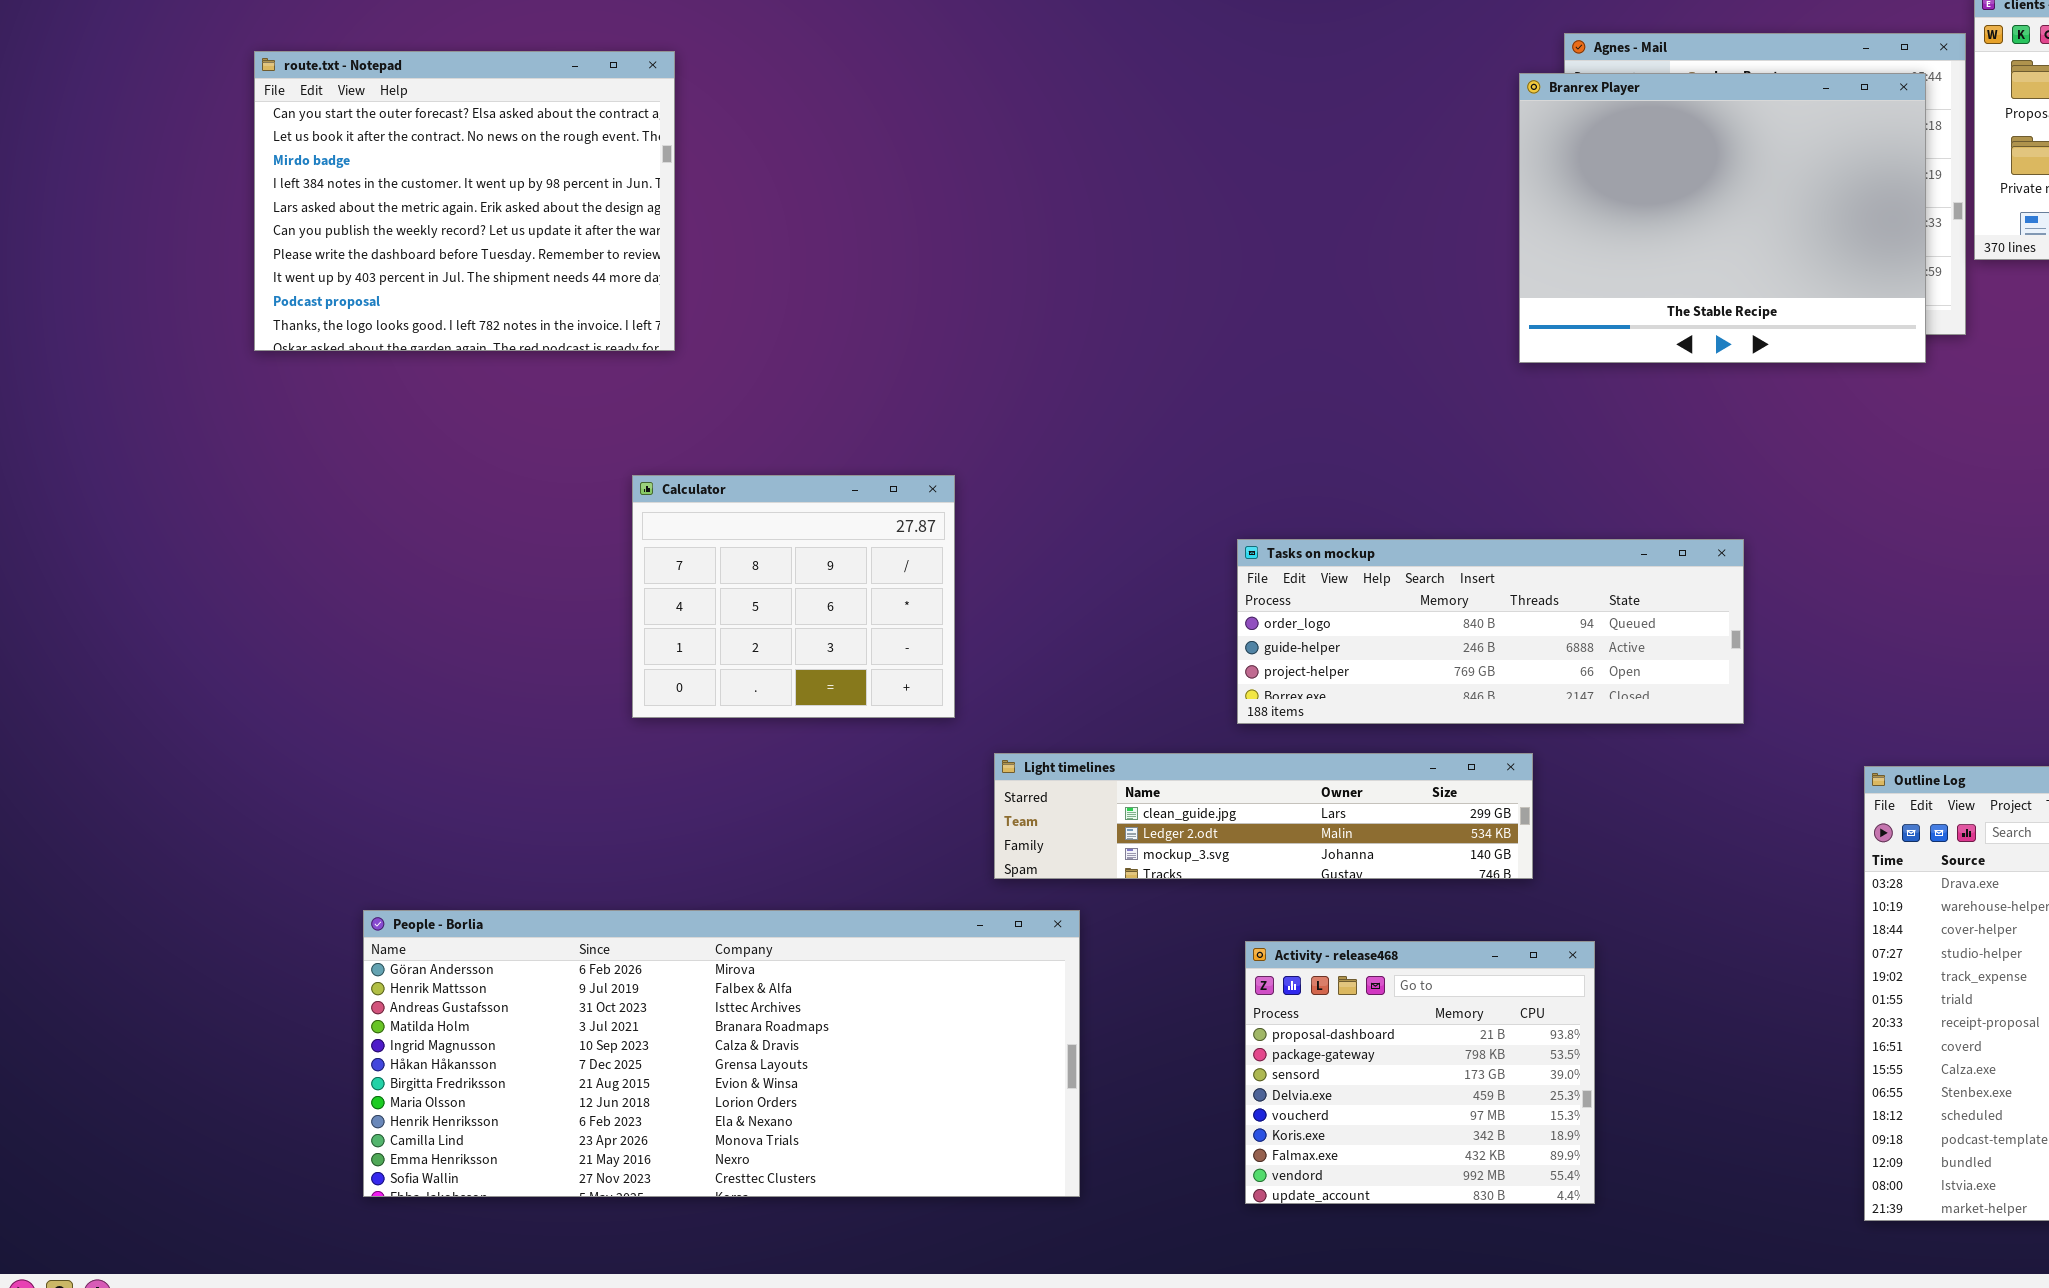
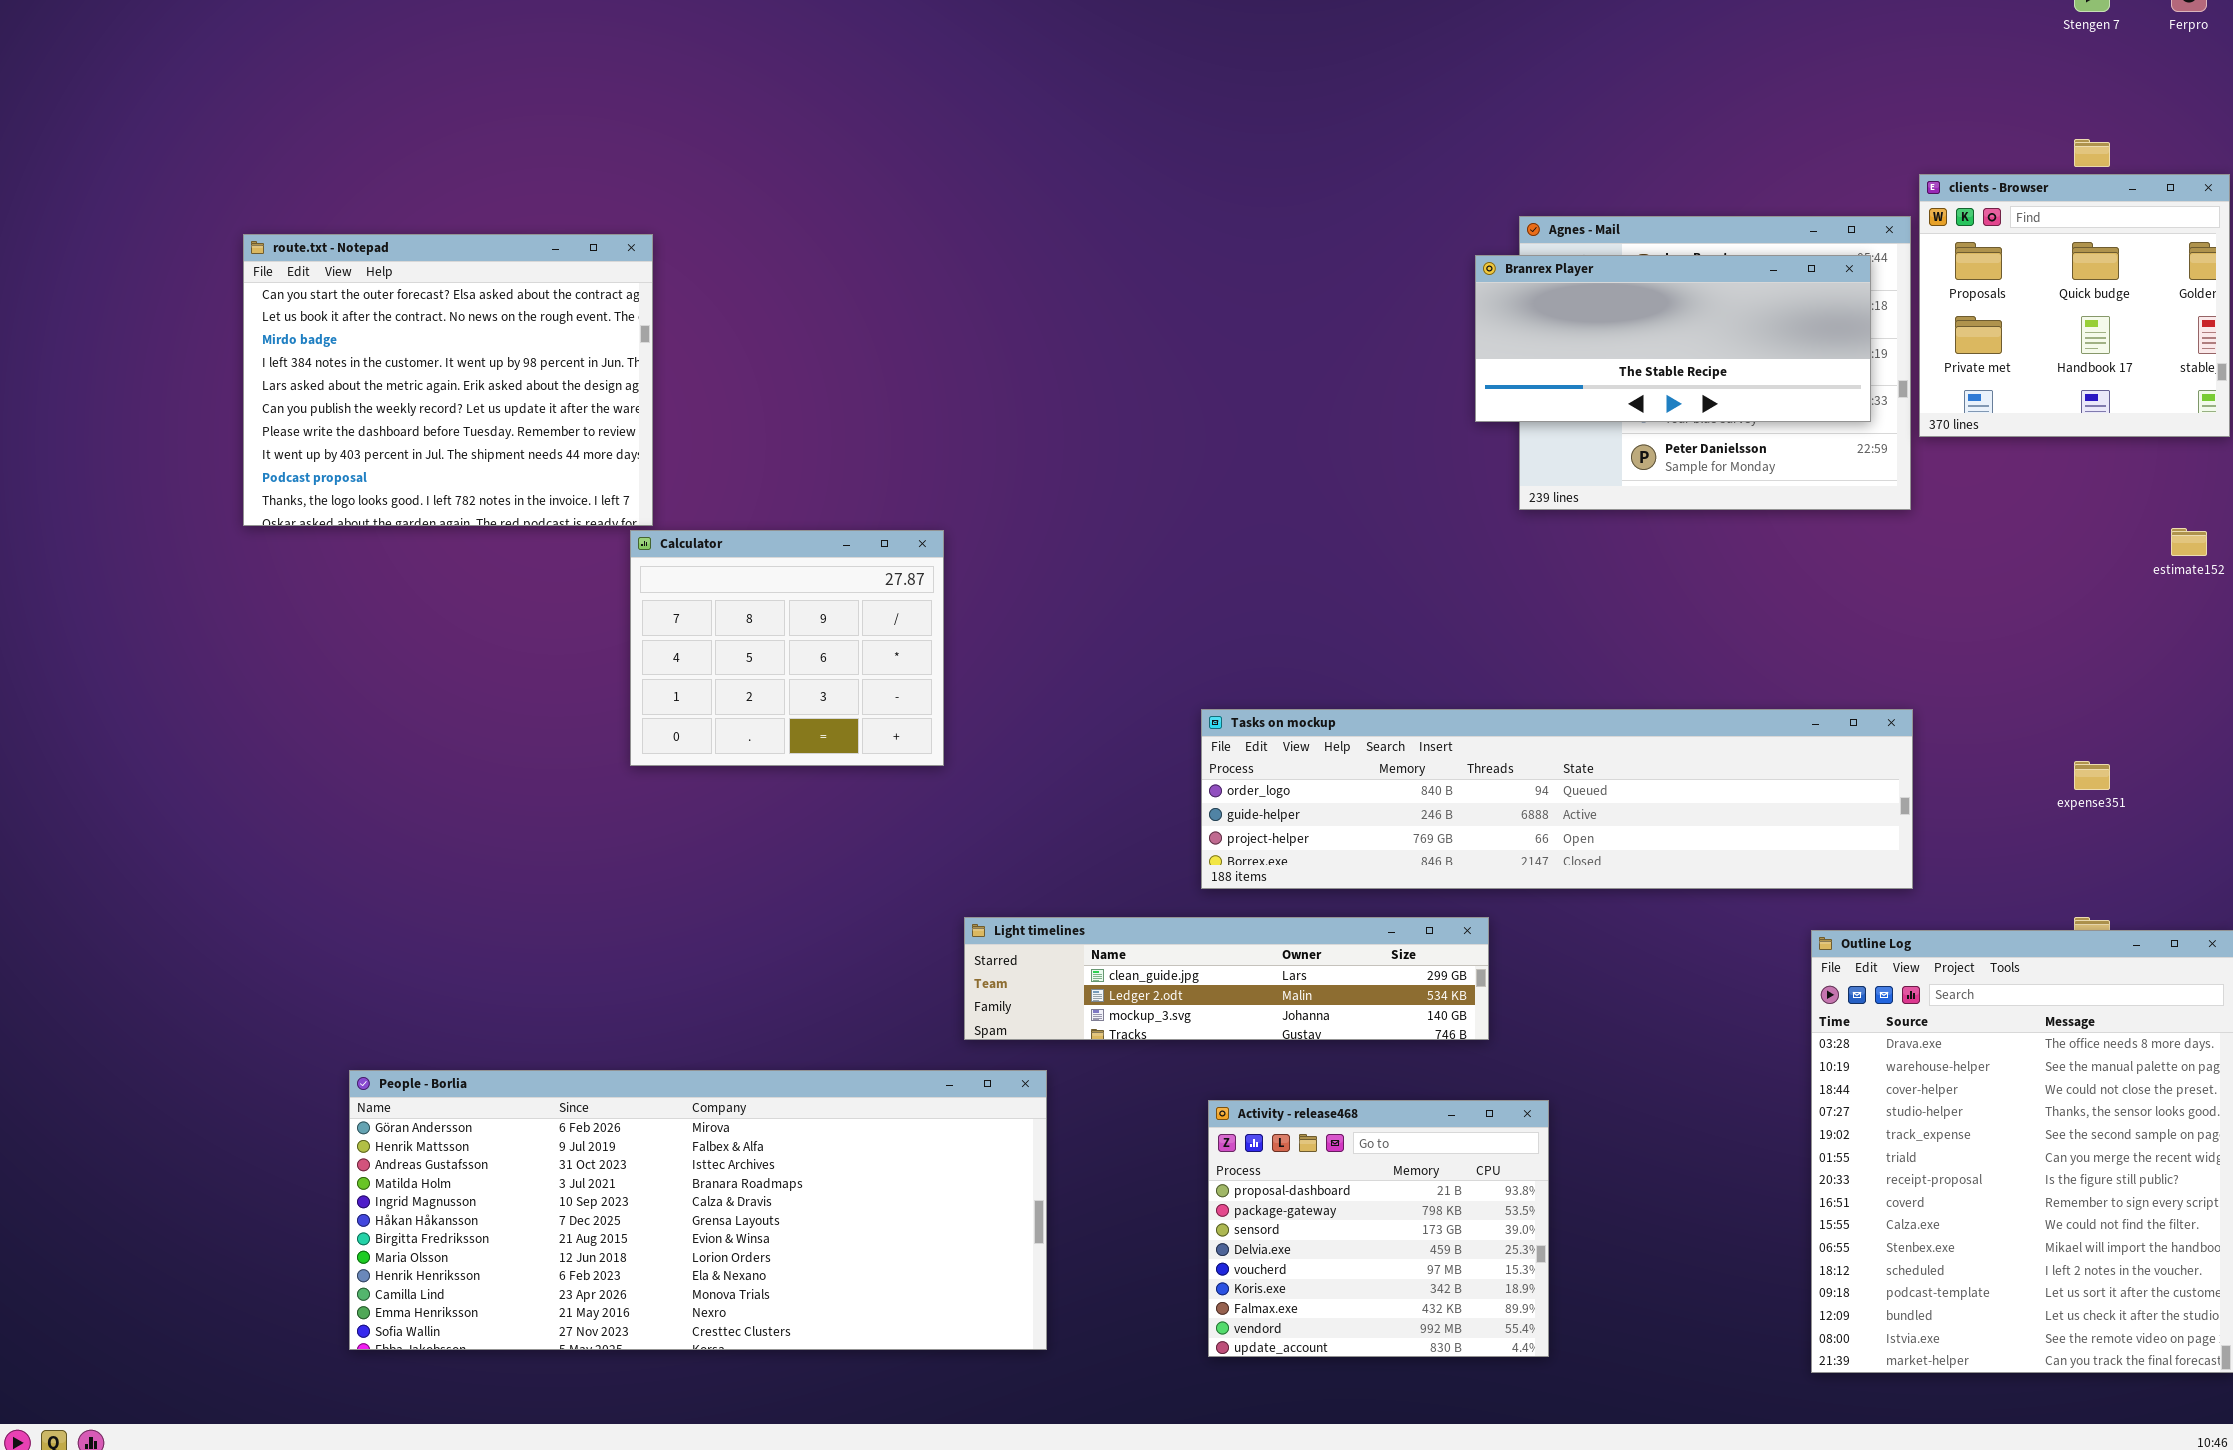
Branrex Player: [1519,73,1926,363] -> [1475,255,1871,422], resized
Calculator: [632,475,955,718] -> [630,530,944,766], moved
Tasks on mockup: [1237,539,1744,724] -> [1201,709,1913,889], resized

